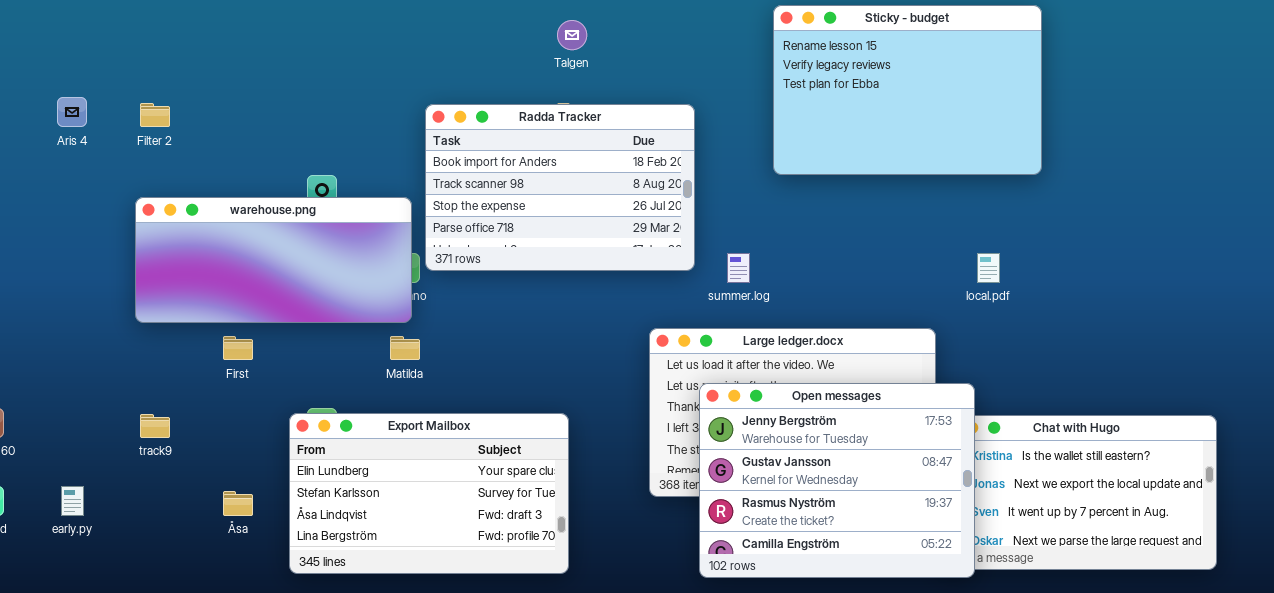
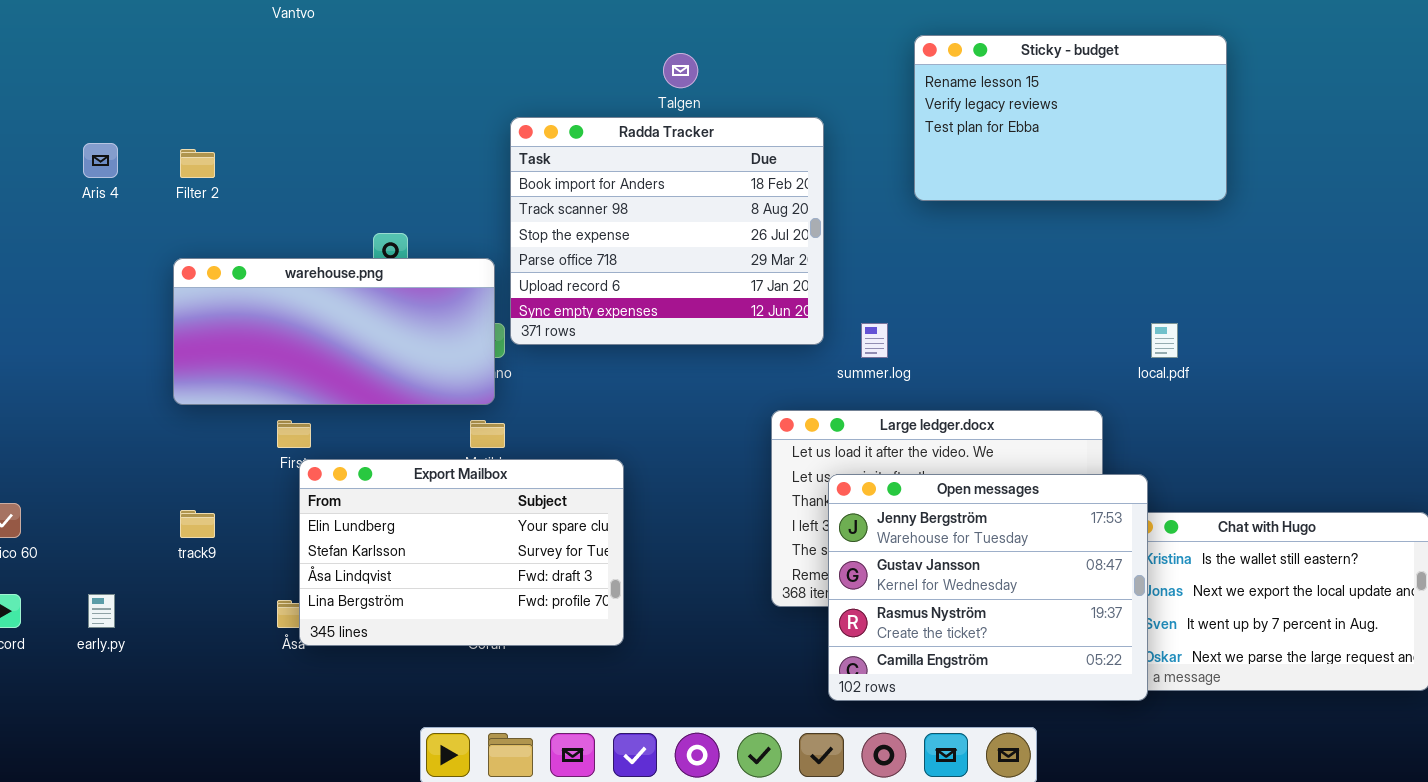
Sticky - budget: [773,5,1042,175] -> [914,35,1227,201], resized
Radda Tracker: [425,104,695,271] -> [510,117,824,345], resized
Export Mailbox: [289,413,569,574] -> [299,459,624,646], moved

